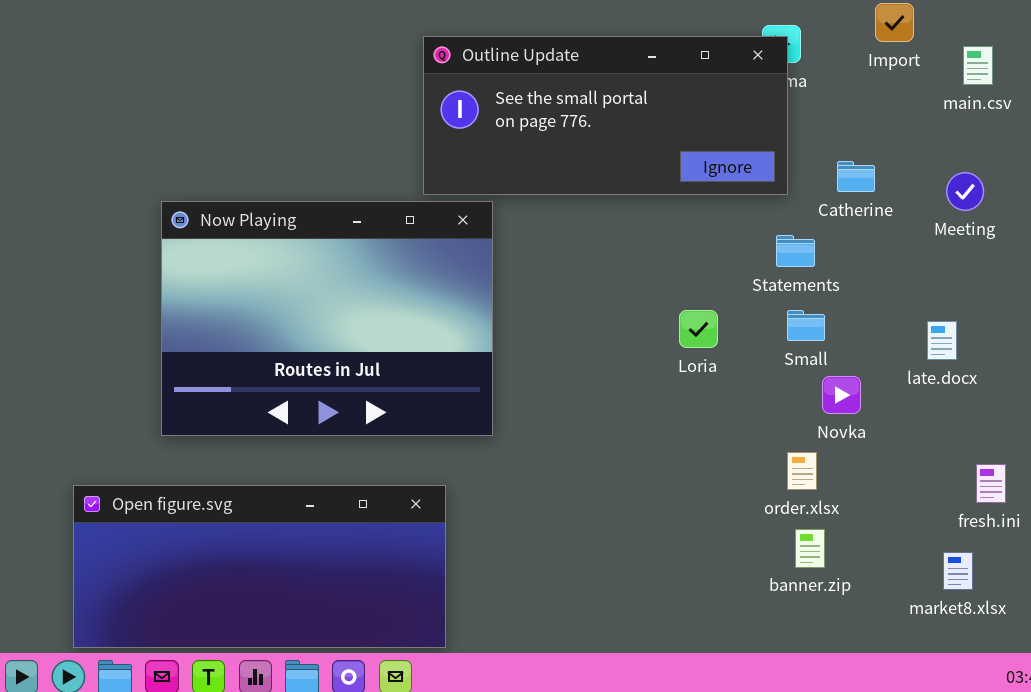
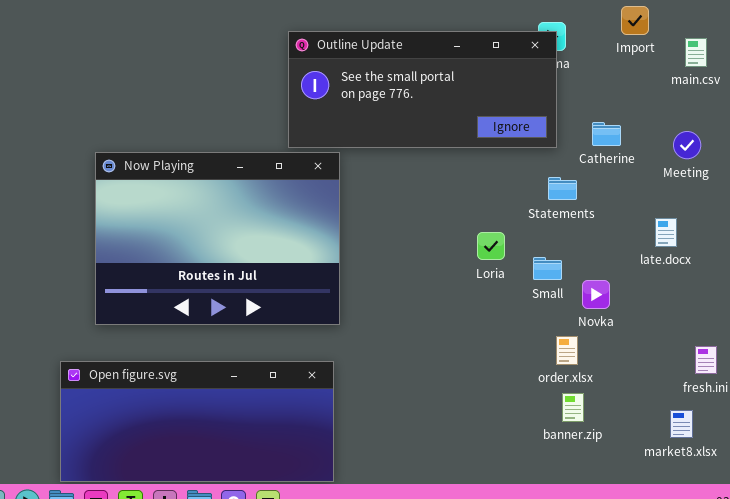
Small: [787,310,825,341] -> [533,257,562,280], moved
late.docx: [927,321,957,360] -> [655,218,677,247], moved
Open figure.svg: [73,485,446,648] -> [60,361,334,482], moved

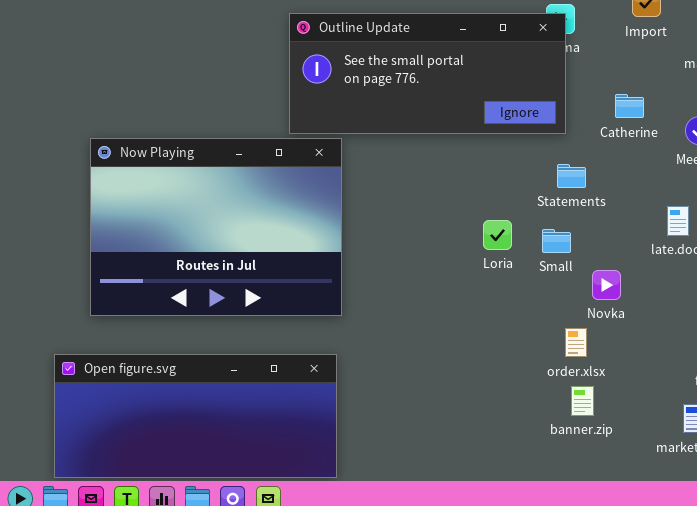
Catherine: [592,122,621,146] -> [615,94,644,118], moved
Small: [533,257,562,280] -> [542,229,571,253], moved

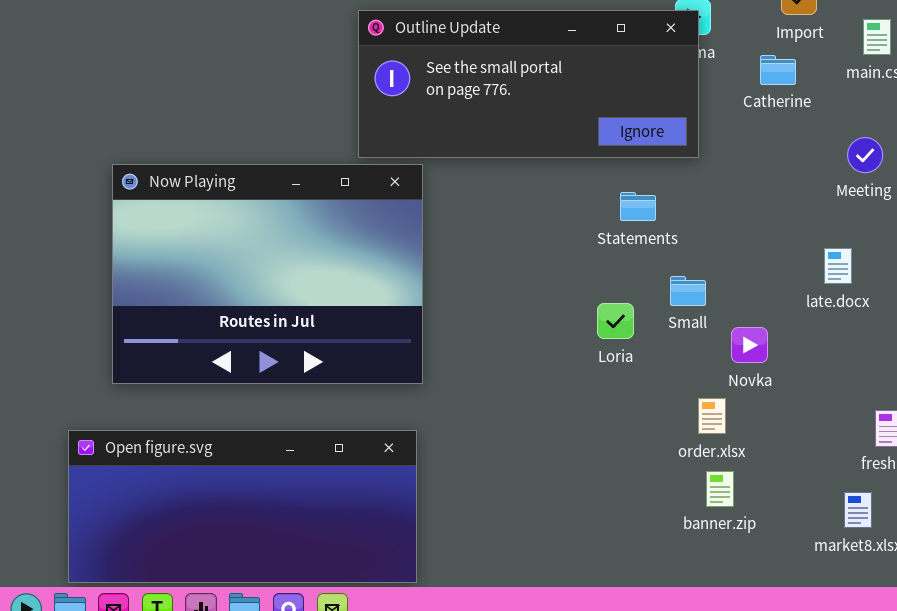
Catherine: [615,94,644,118] -> [760,55,796,85], moved
Statements: [557,164,586,188] -> [620,192,656,221], moved
Loria: [483,220,512,250] -> [597,303,634,339], moved

